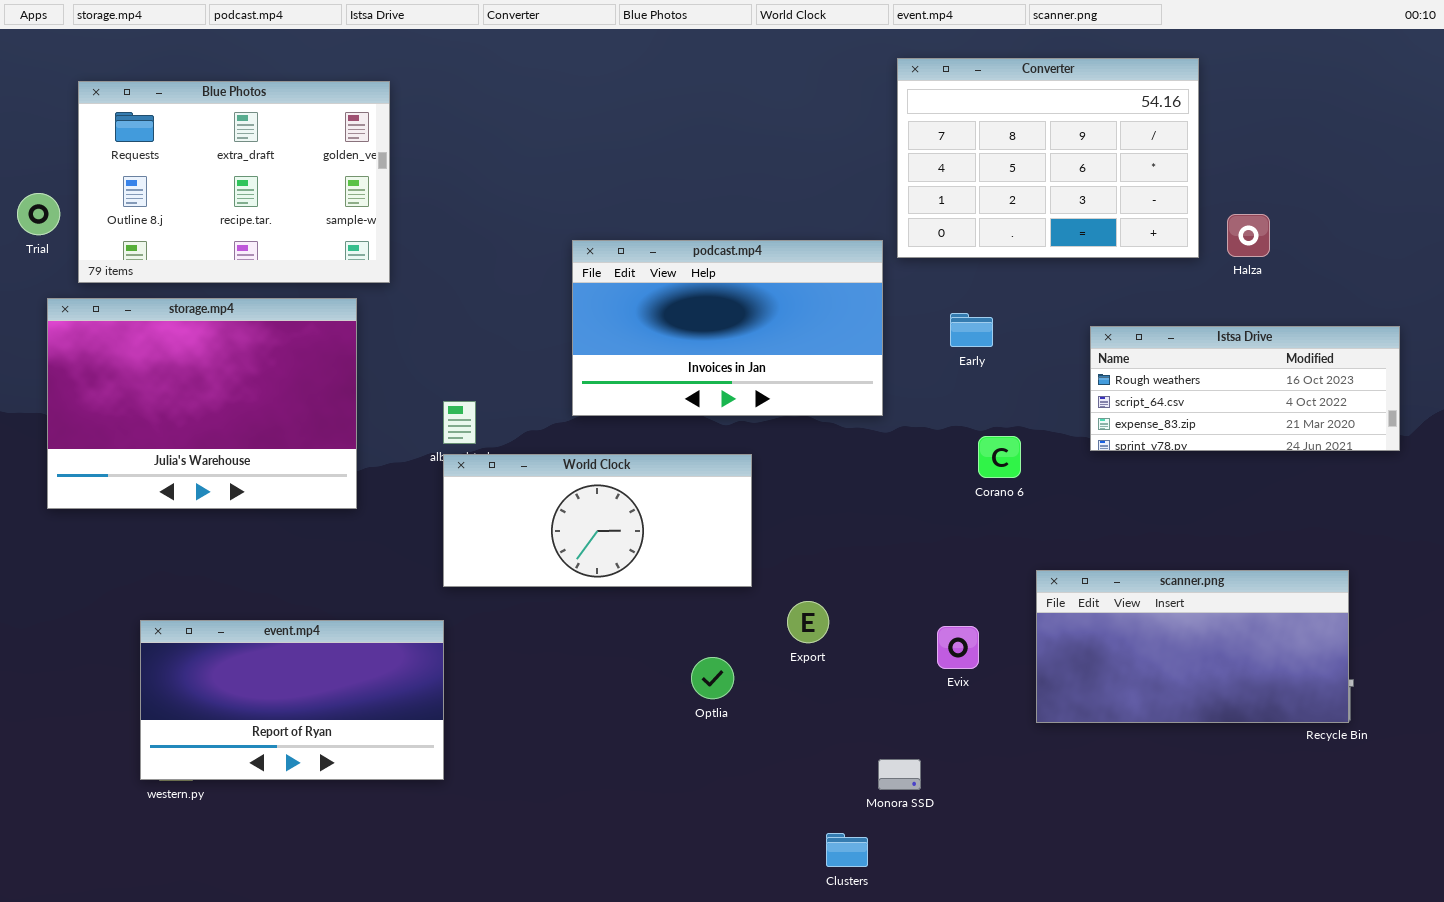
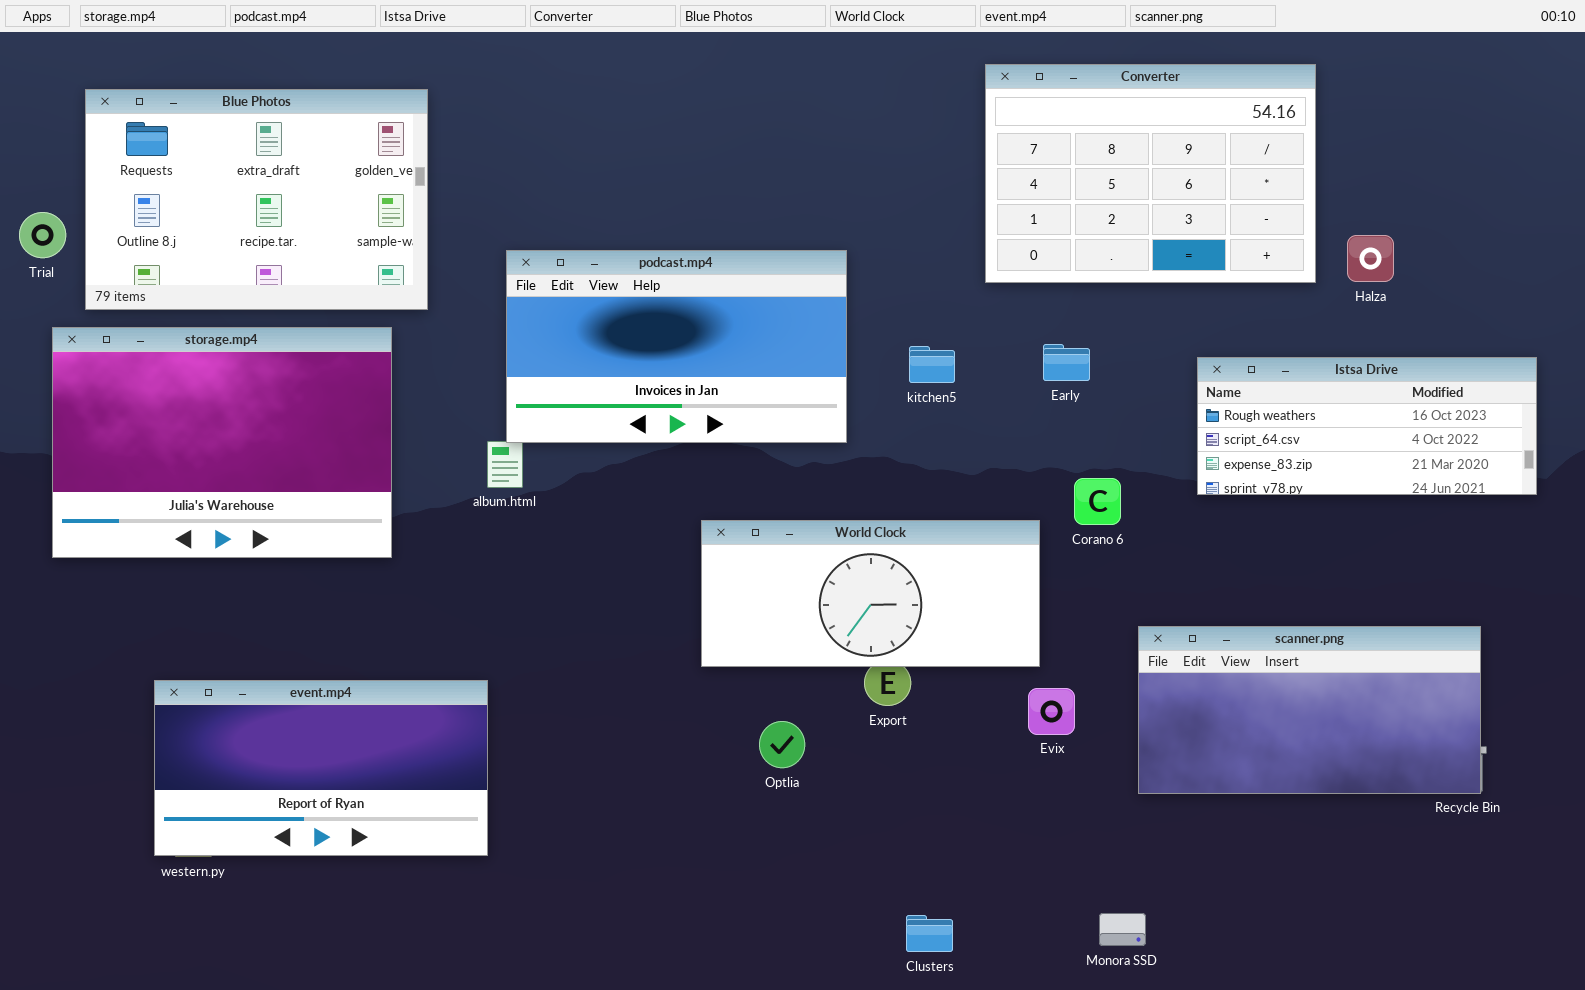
podcast.mp4: [572,240,883,416] -> [506,250,847,443], moved
World Clock: [443,454,752,587] -> [701,520,1040,667], moved
Monora SSD: [878,759,921,790] -> [1099,913,1146,946], moved

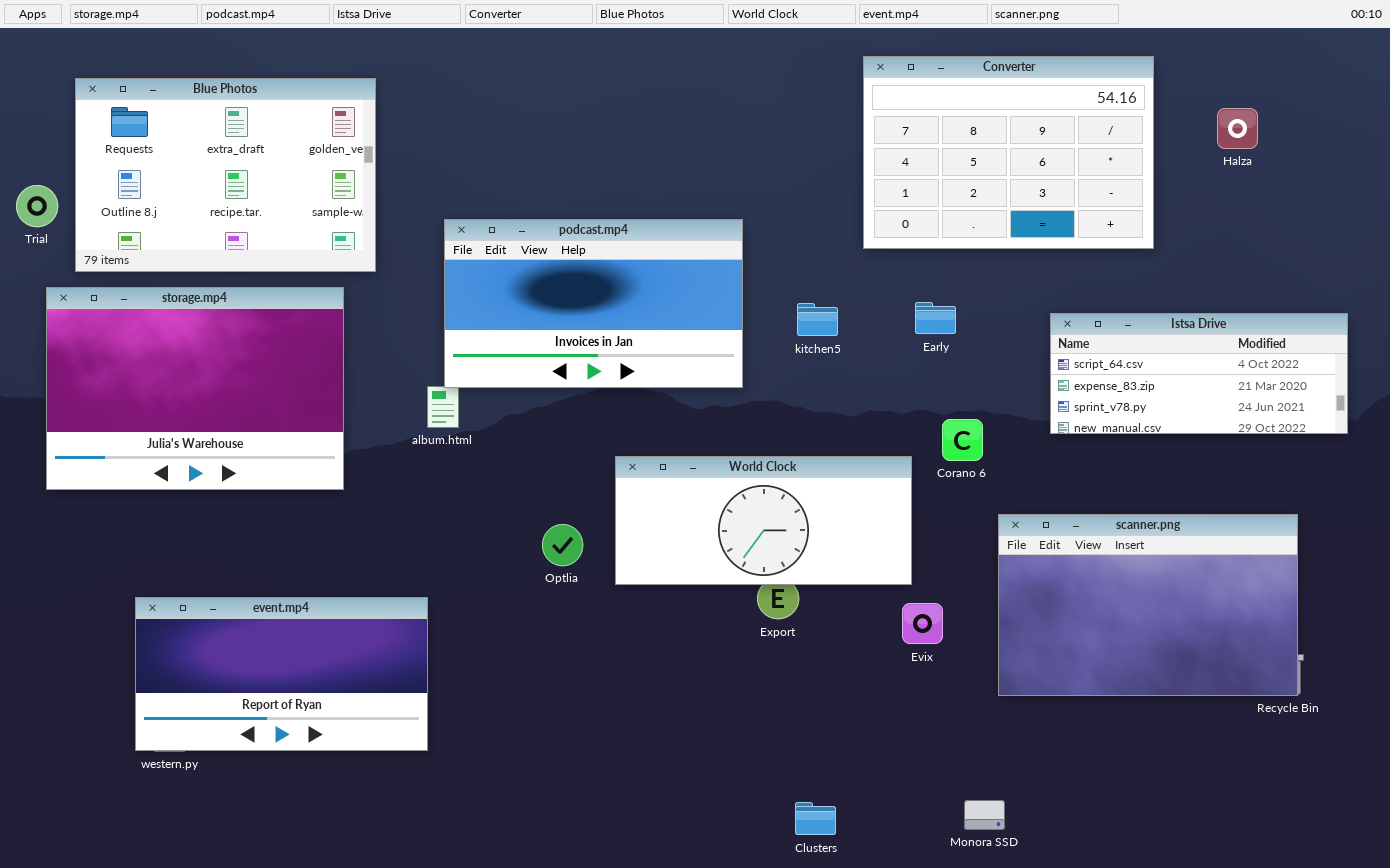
Halza: [1347,235,1394,282] -> [1217,108,1258,149], moved
Istsa Drive: [1197,357,1537,495] -> [1050,313,1348,434], scrolled down 1 row
scanner.png: [1138,626,1481,794] -> [998,514,1298,696], resized
Optlia: [759,721,805,768] -> [542,524,583,566], moved

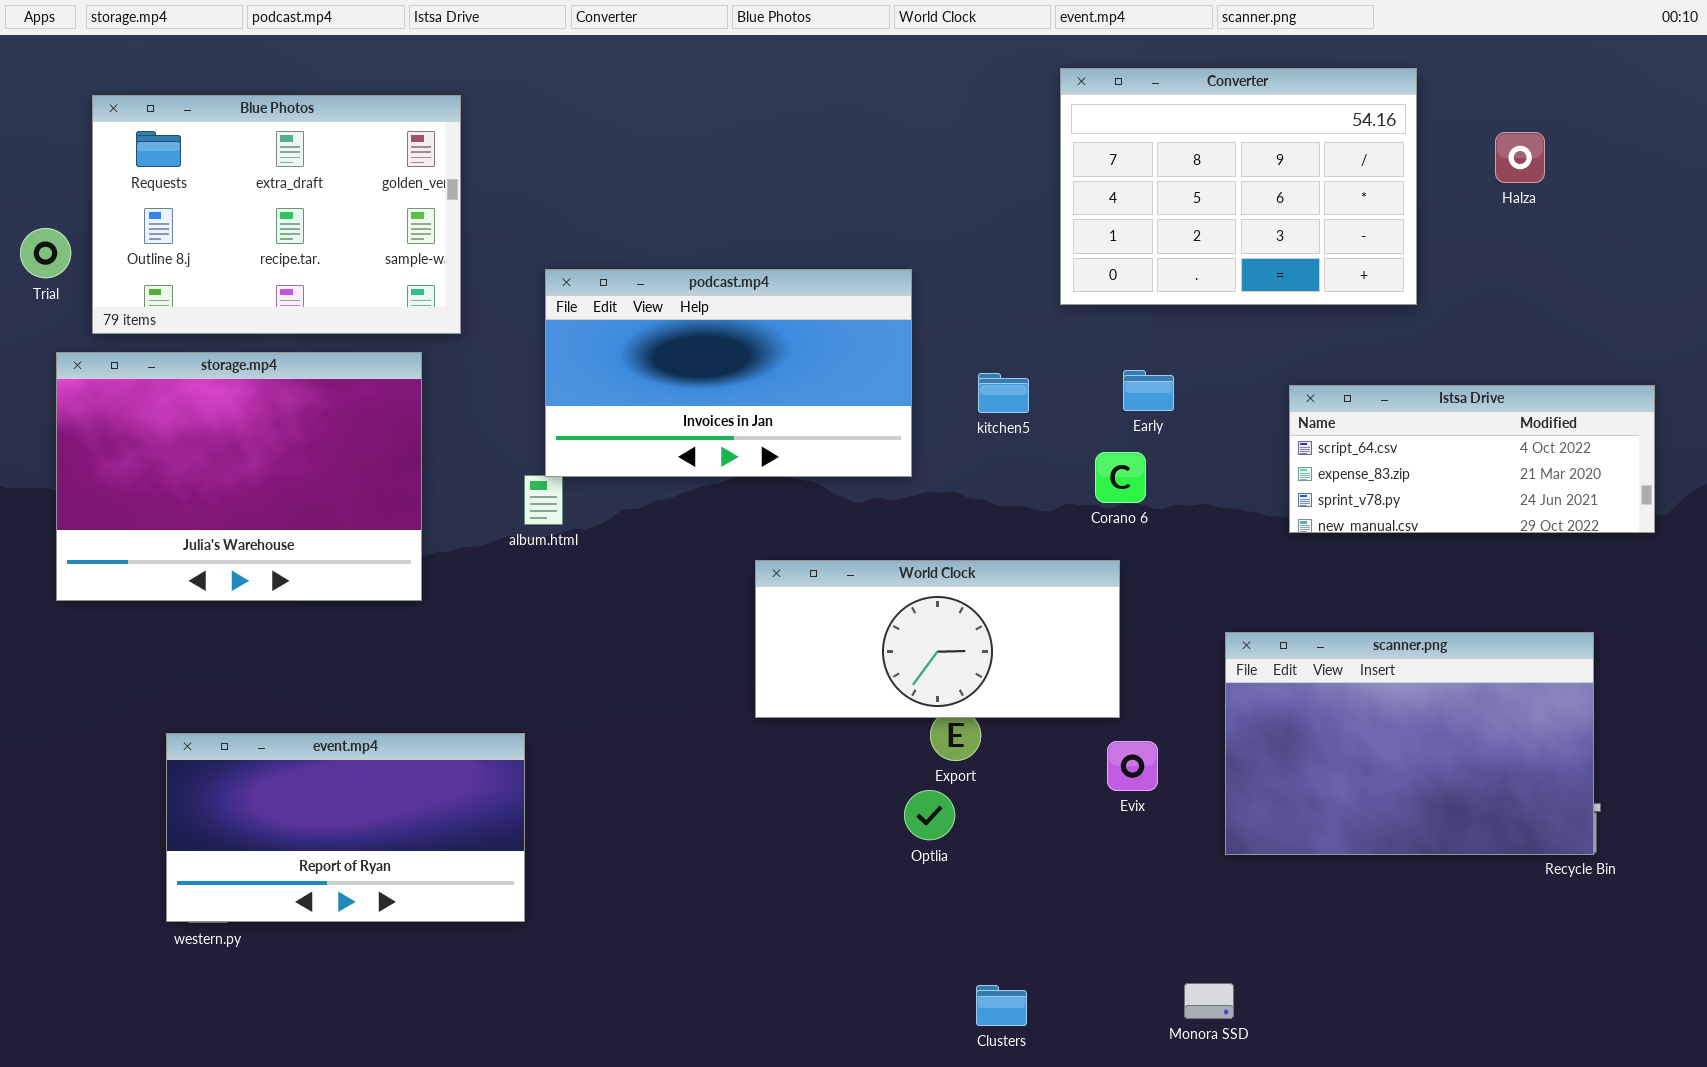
Corano 6: [942,419,983,461] -> [1095,452,1146,503], moved
Optlia: [542,524,583,566] -> [904,790,955,840], moved

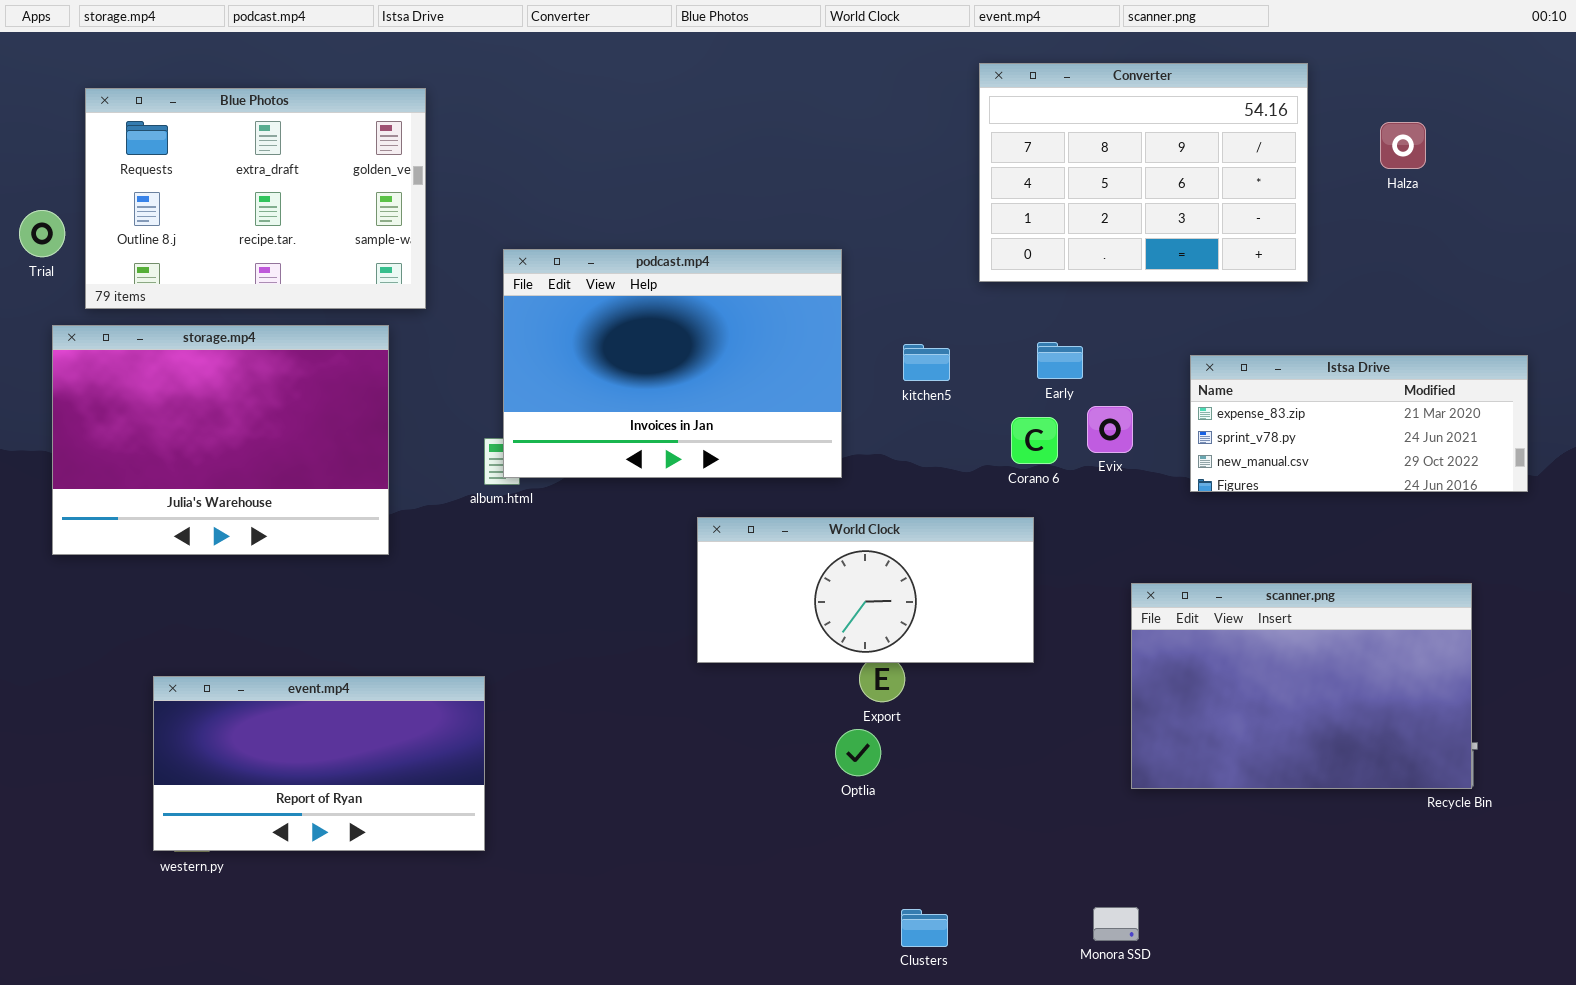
podcast.mp4: [545,269,912,477] -> [503,249,842,478], resized
Istsa Drive: [1289,385,1655,533] -> [1190,355,1528,492], scrolled down 1 row
Evix: [1107,741,1158,791] -> [1087,406,1133,453], moved

